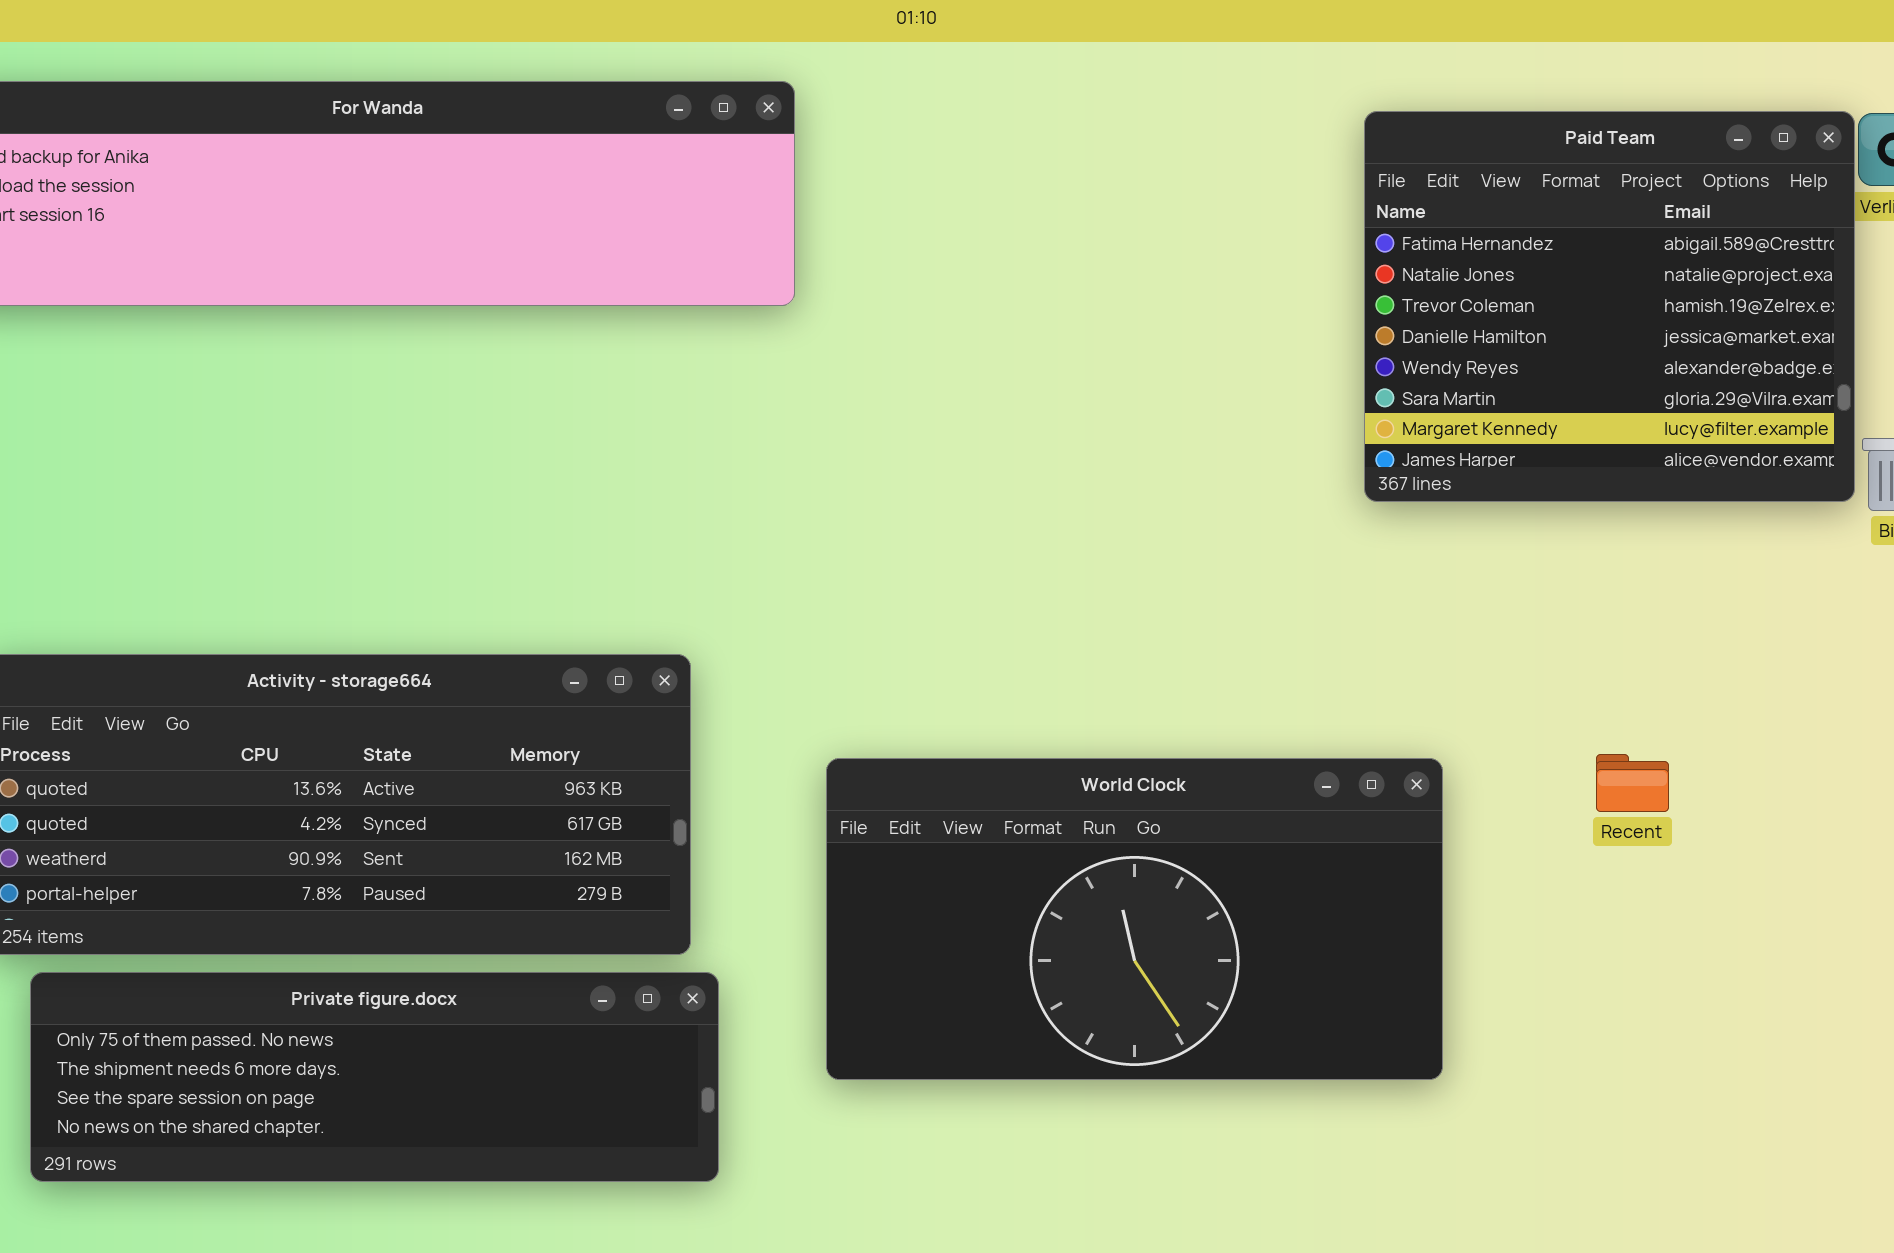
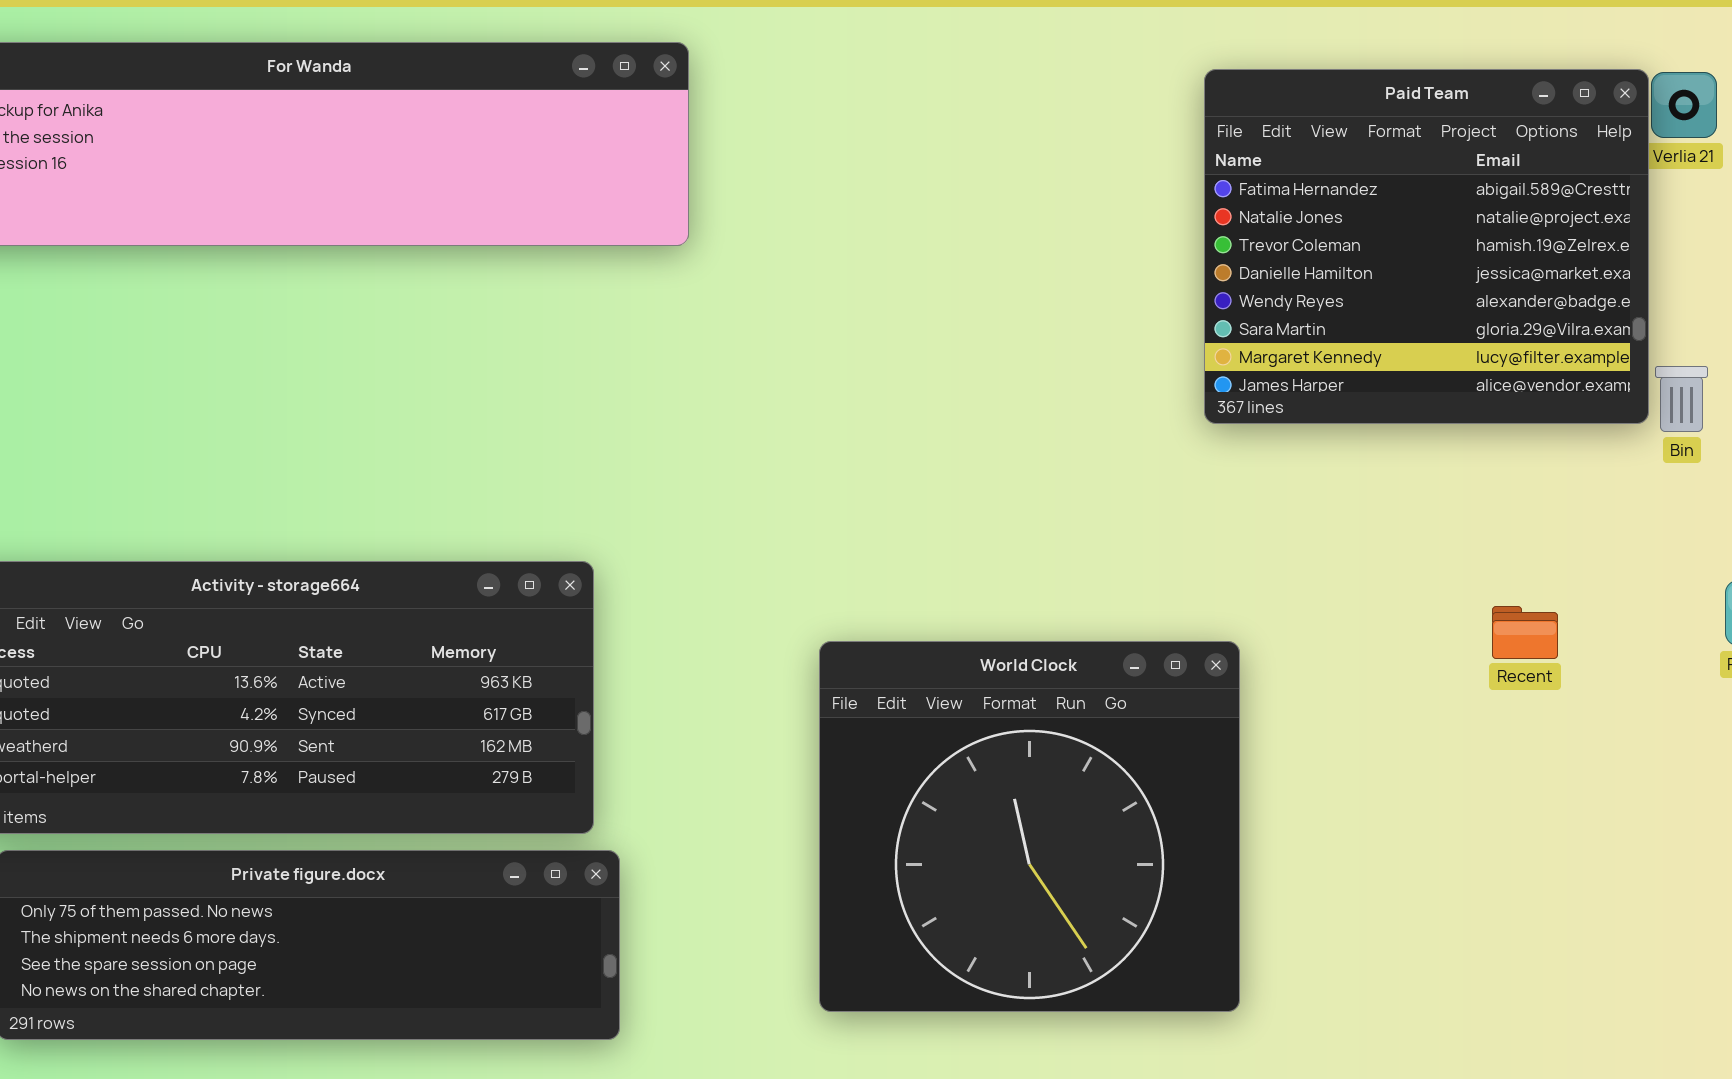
Recent: [1596,754,1669,812] -> [1492,606,1558,659], moved
World Clock: [826,758,1443,1080] -> [819,641,1240,1012], moved, resized

